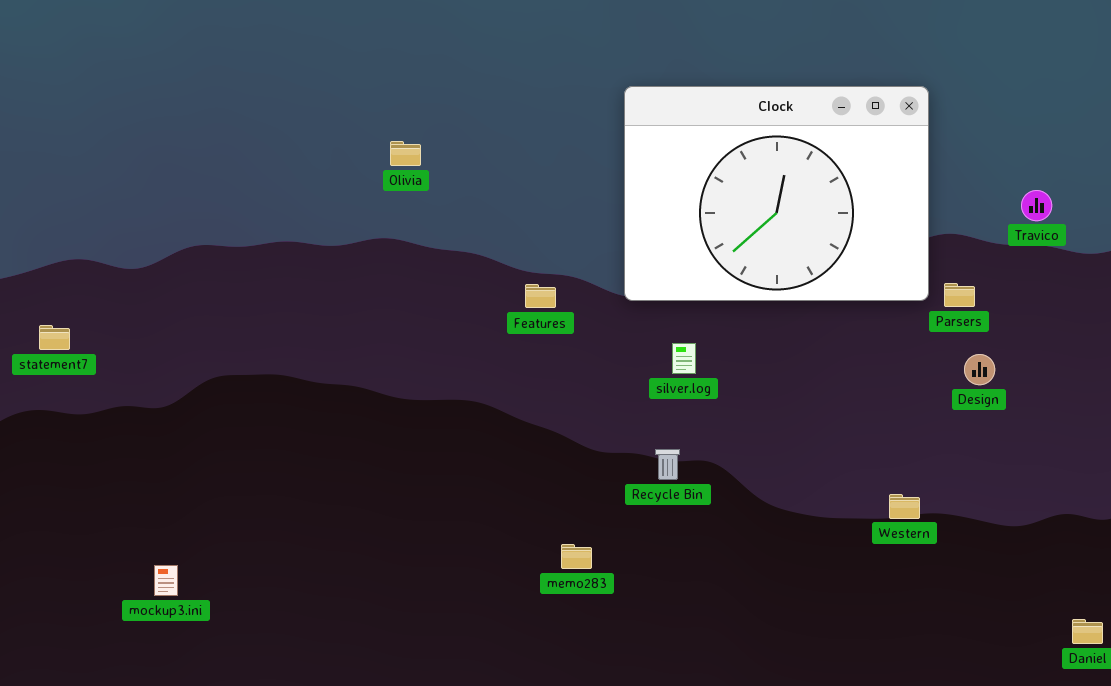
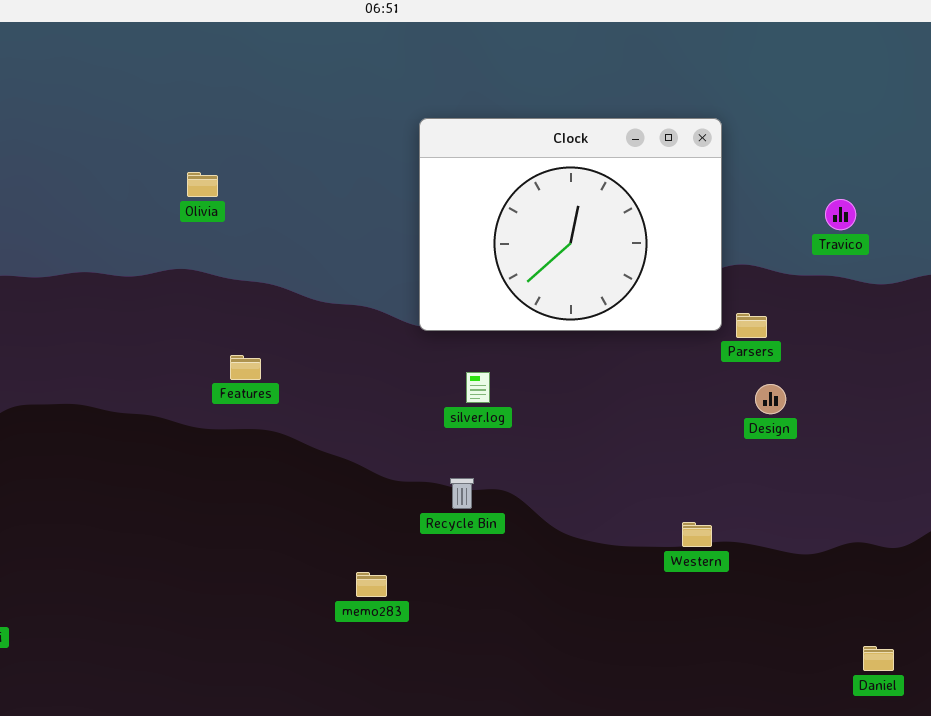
Travico: [1021,190,1052,221] -> [825,199,856,230], moved
Features: [525,284,556,308] -> [230,355,261,380], moved

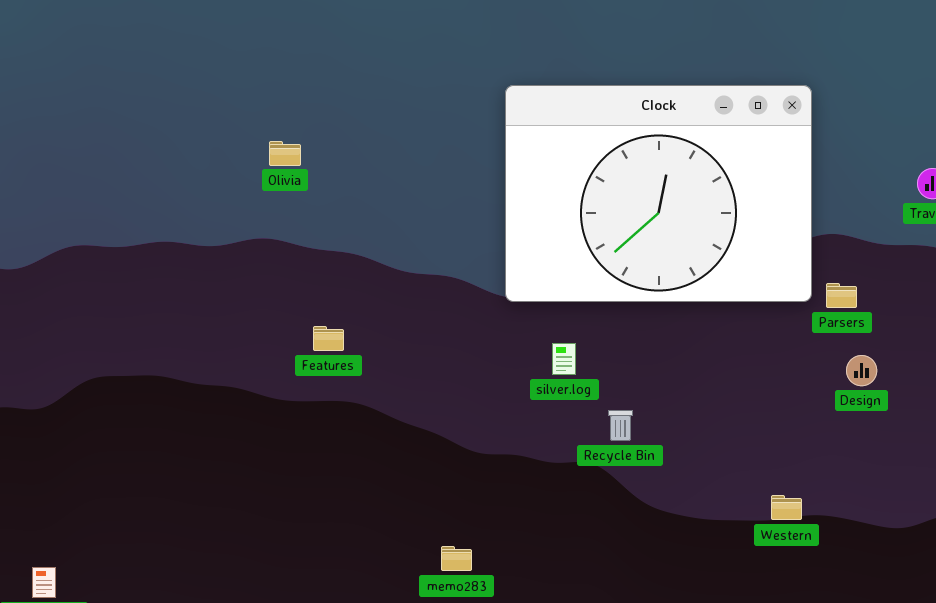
Recycle Bin: [450,478,474,509] -> [608,410,633,441], moved

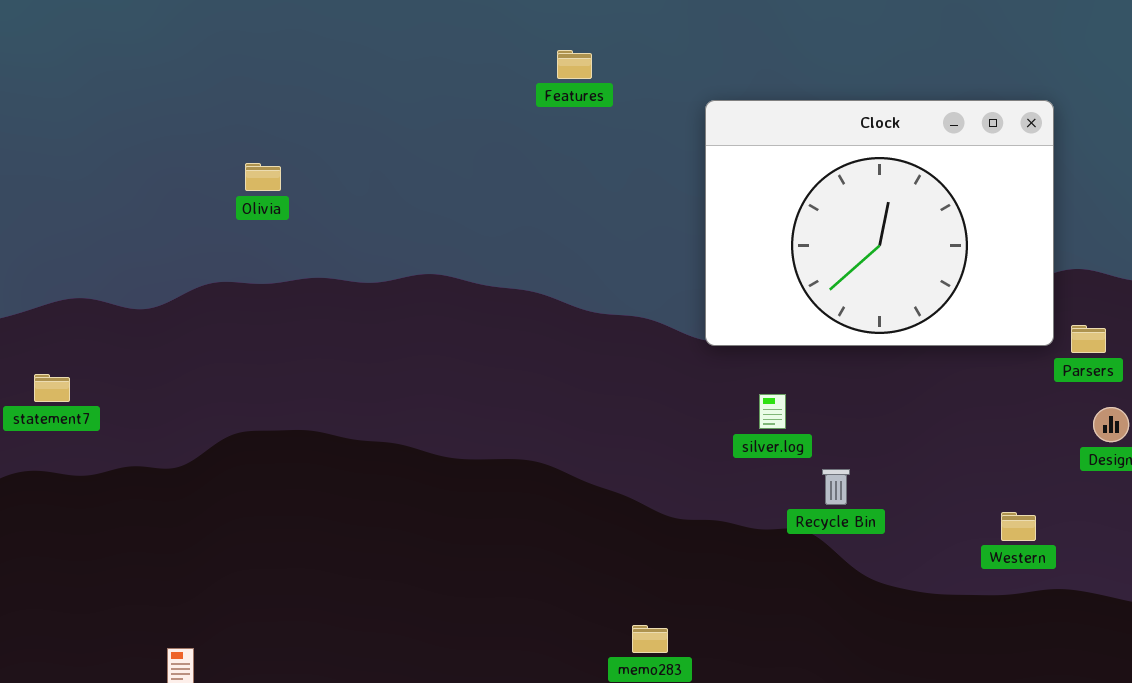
Olivia: [269,141,301,166] -> [245,163,281,191], moved
Features: [313,326,344,351] -> [557,50,592,79], moved
Western: [771,495,802,520] -> [1001,512,1036,541], moved

